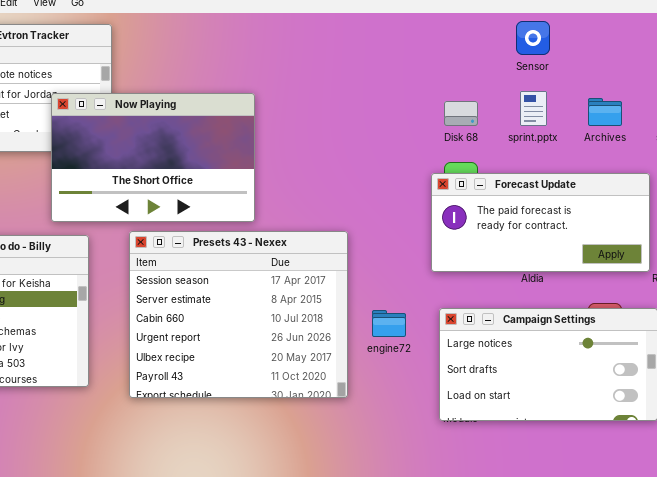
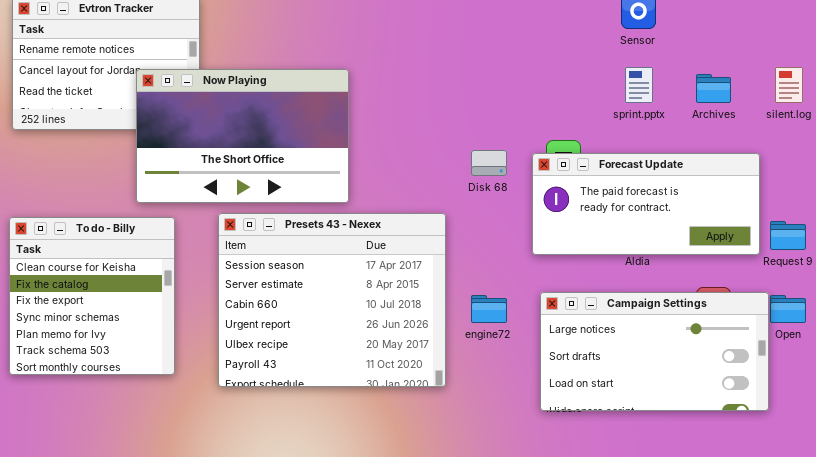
Disk 68: [444,101,478,126] -> [471,150,507,176], moved

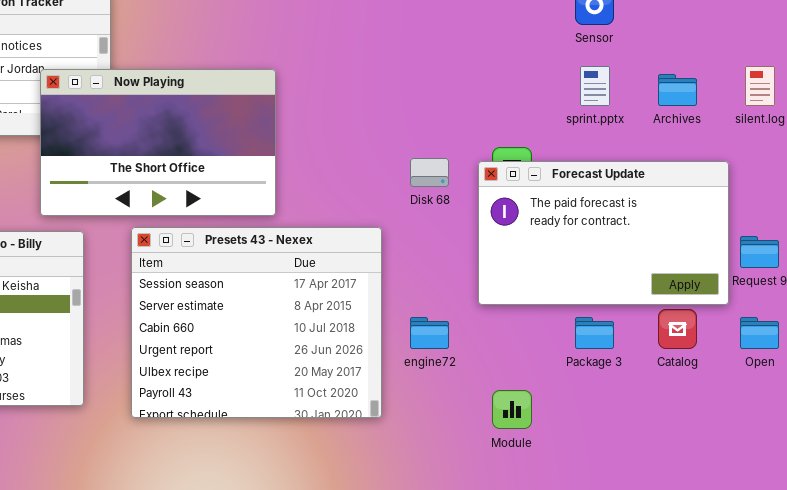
Forecast Update: [532,153,760,255] -> [478,161,729,305], resized
Campaign Settings: [540,292,769,411] -> none, closed

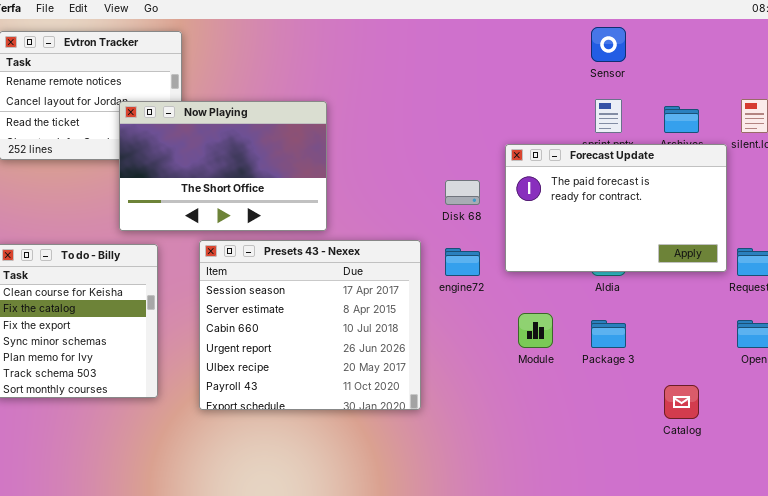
Forecast Update: [478,161,729,305] -> [505,144,727,272], moved
Catalog: [658,309,697,349] -> [664,385,699,419], moved
engine72: [410,317,449,349] -> [445,248,480,276], moved
Module: [492,390,532,429] -> [518,313,553,348], moved

